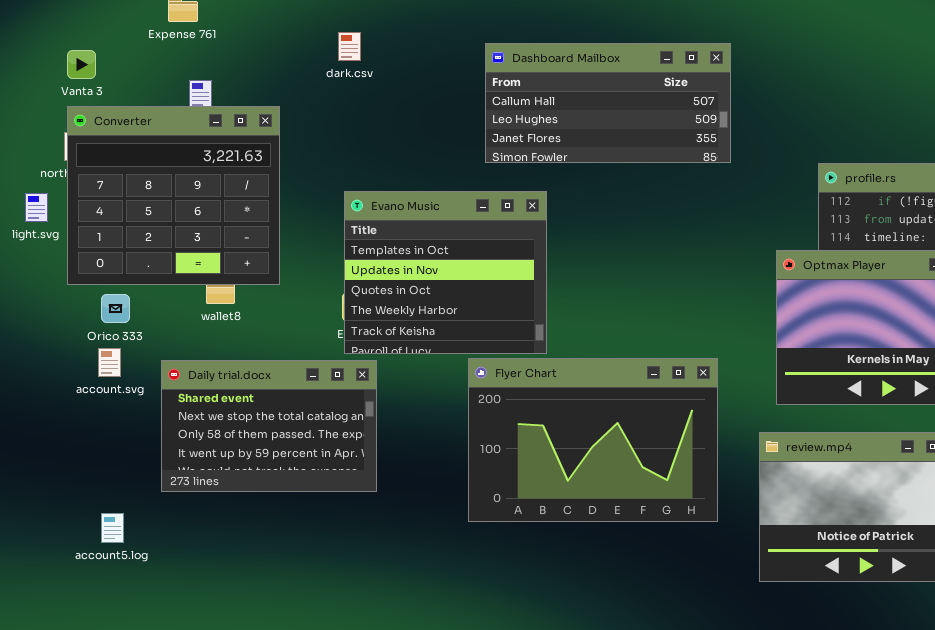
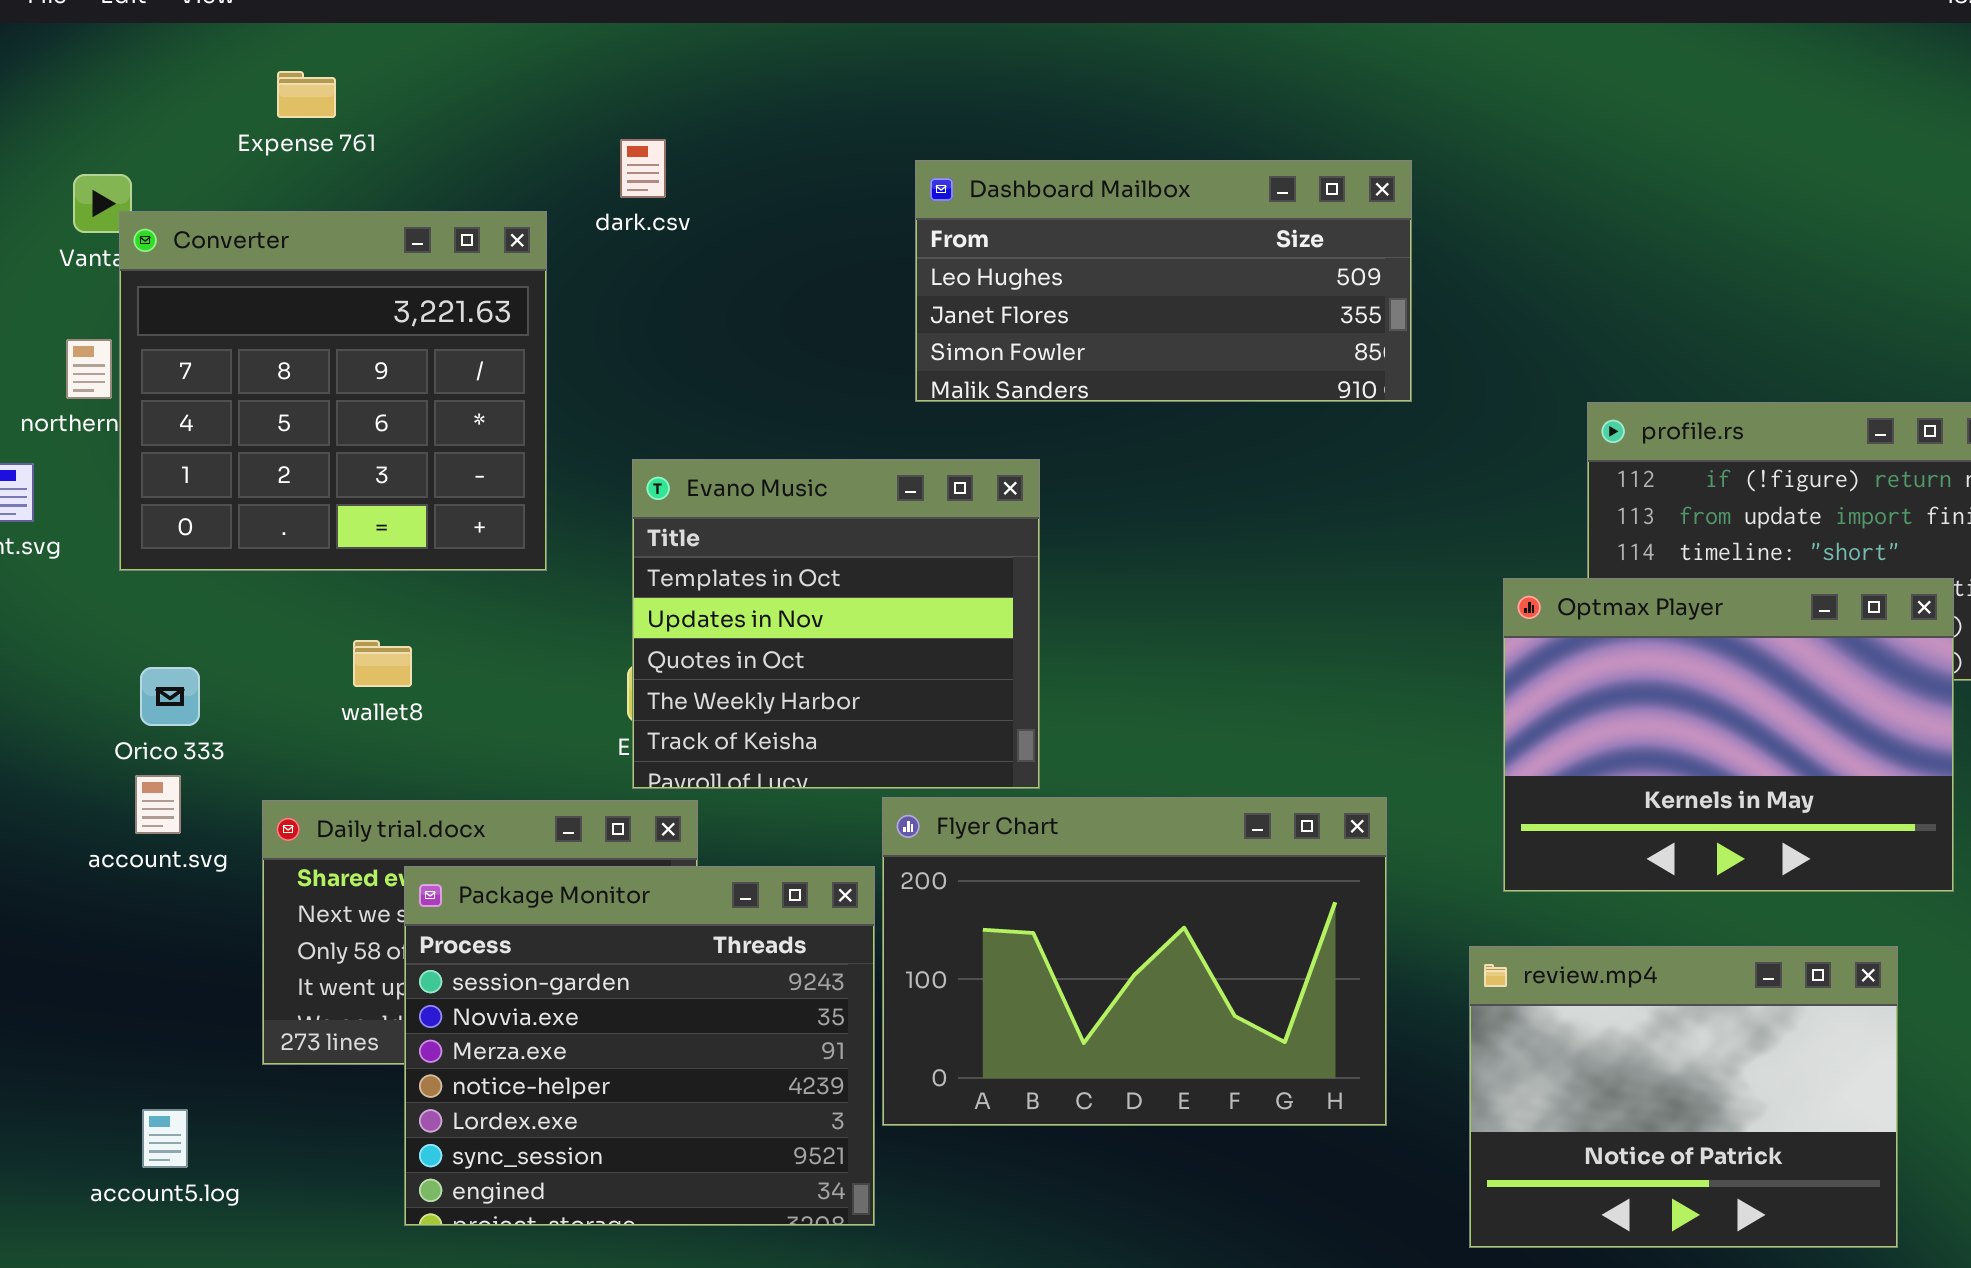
Dashboard Mailbox: [485,43,731,163] -> [915,160,1412,402], scrolled down 1 row
Converter: [67,106,280,285] -> [119,211,547,571], moved
Package Monitor: none -> [404,866,875,1226], opened

